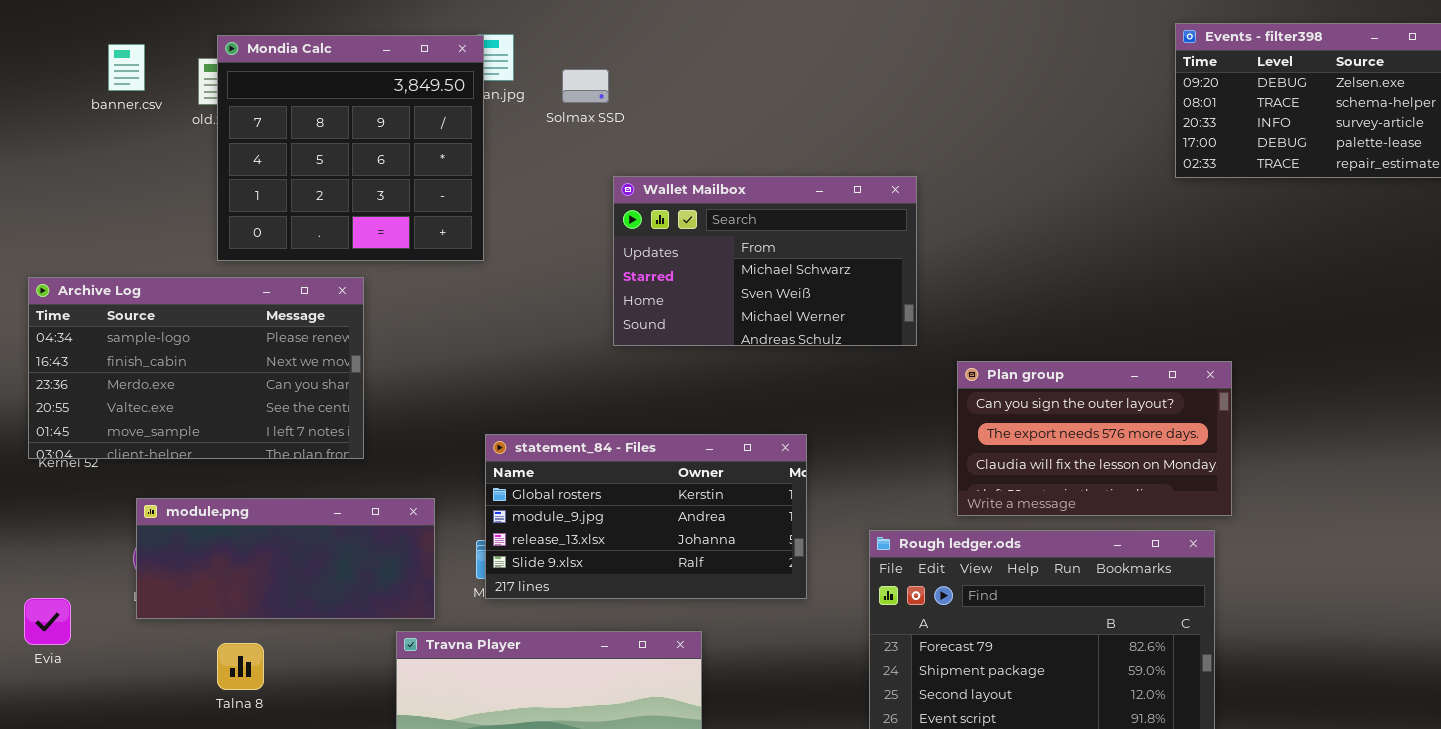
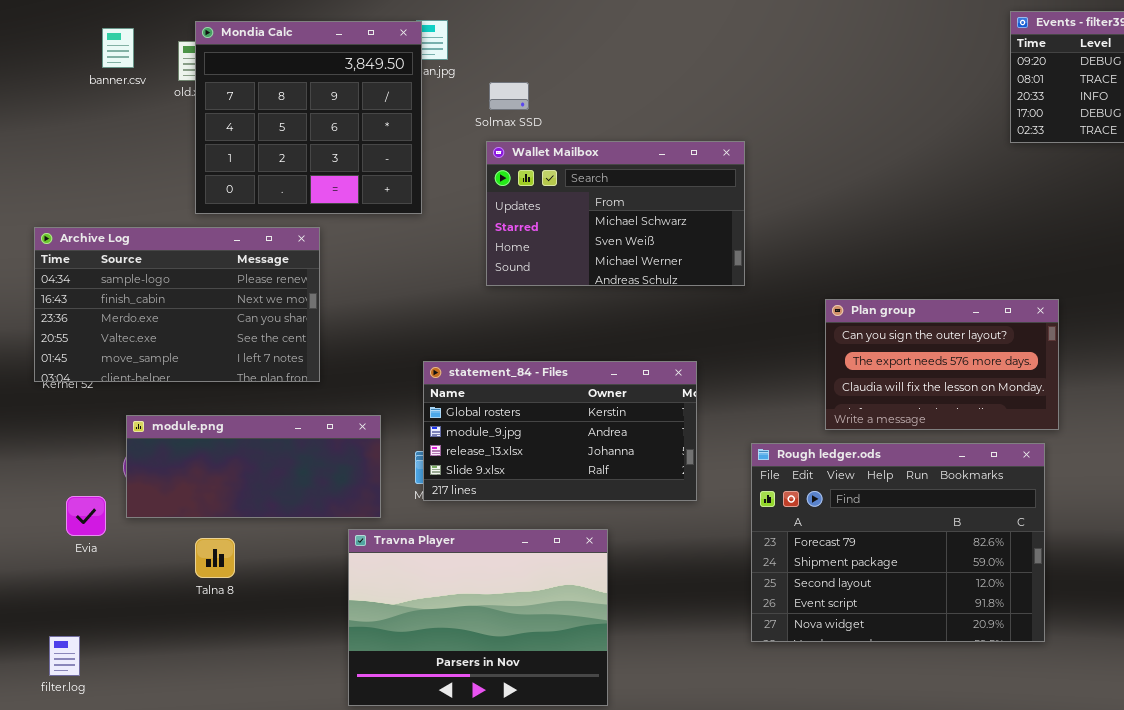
Solmax SSD: [562,69,609,103] -> [489,82,529,110], moved
Wallet Mailbox: [613,176,917,346] -> [486,141,745,286], moved
Evia: [24,598,71,645] -> [66,496,106,536], moved

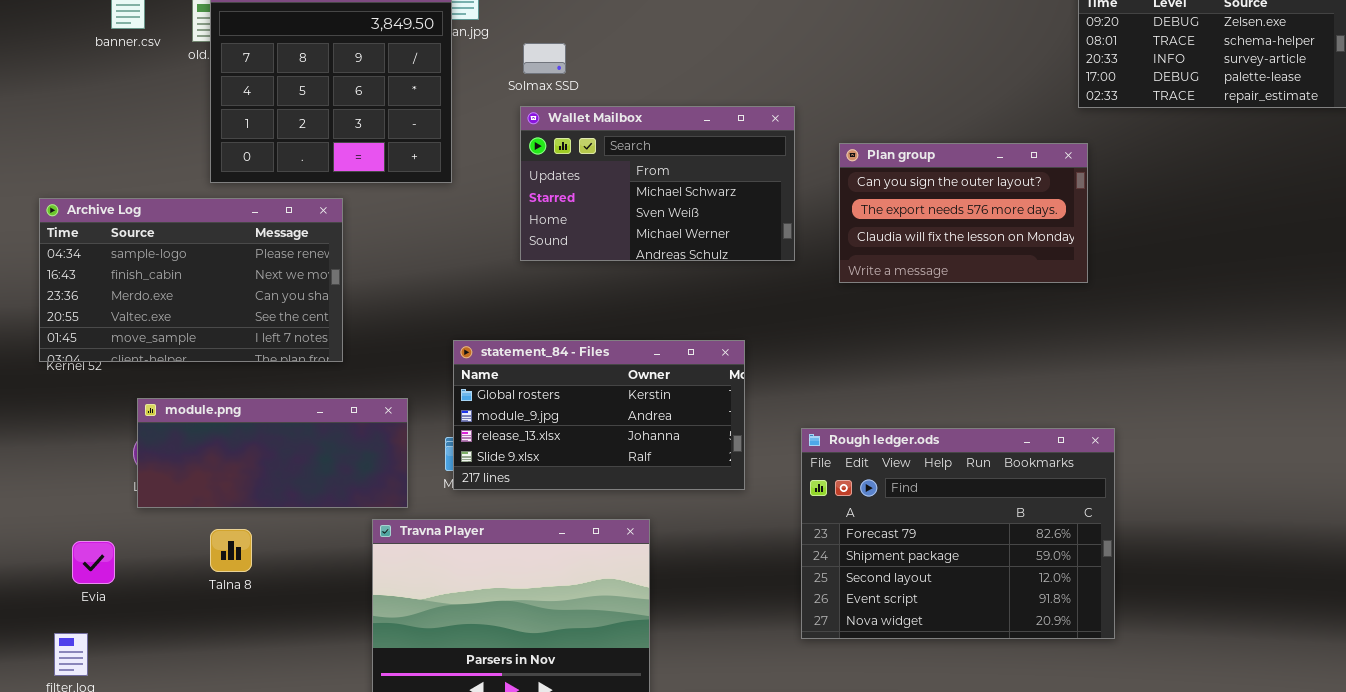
Plan group: [825,299,1059,430] -> [839,143,1088,283], moved
Evia: [66,496,106,536] -> [72,541,115,584], moved

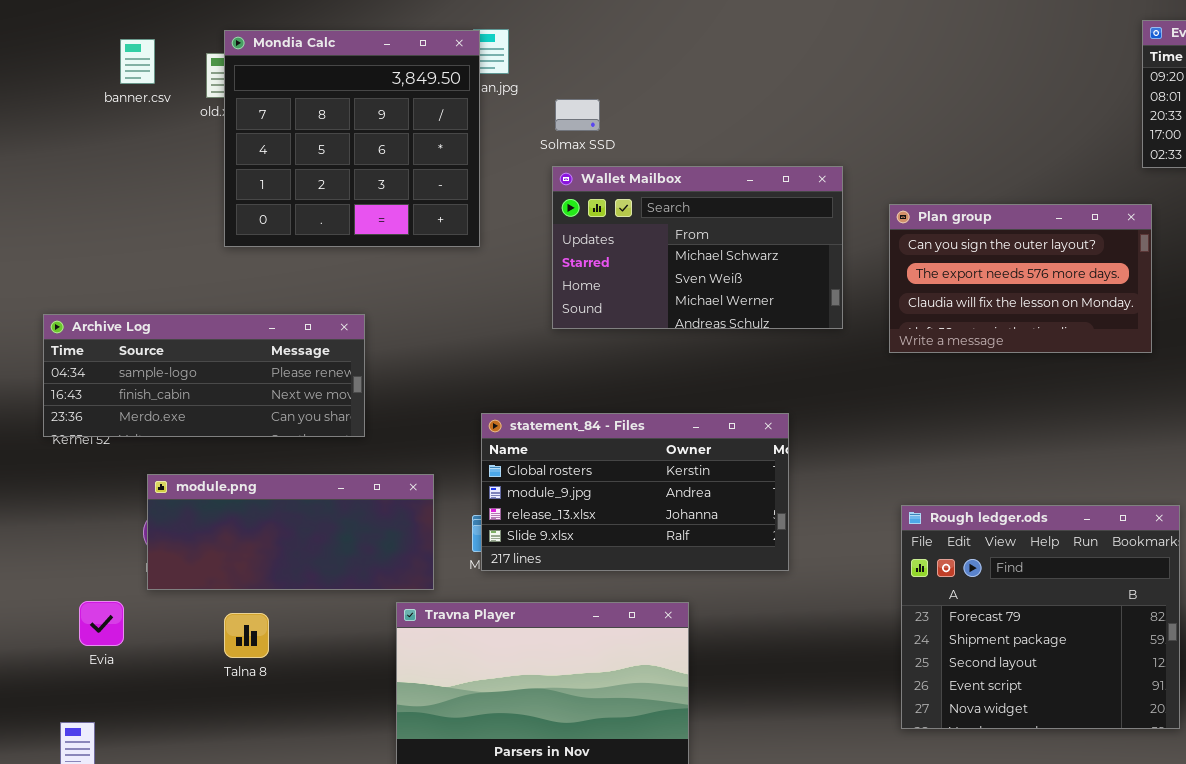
Archive Log: [39,198,343,362] -> [43,314,365,437], resized
Rough ledger.ods: [801,428,1115,639] -> [901,505,1180,729], resized
Evia: [72,541,115,584] -> [79,601,124,646], moved

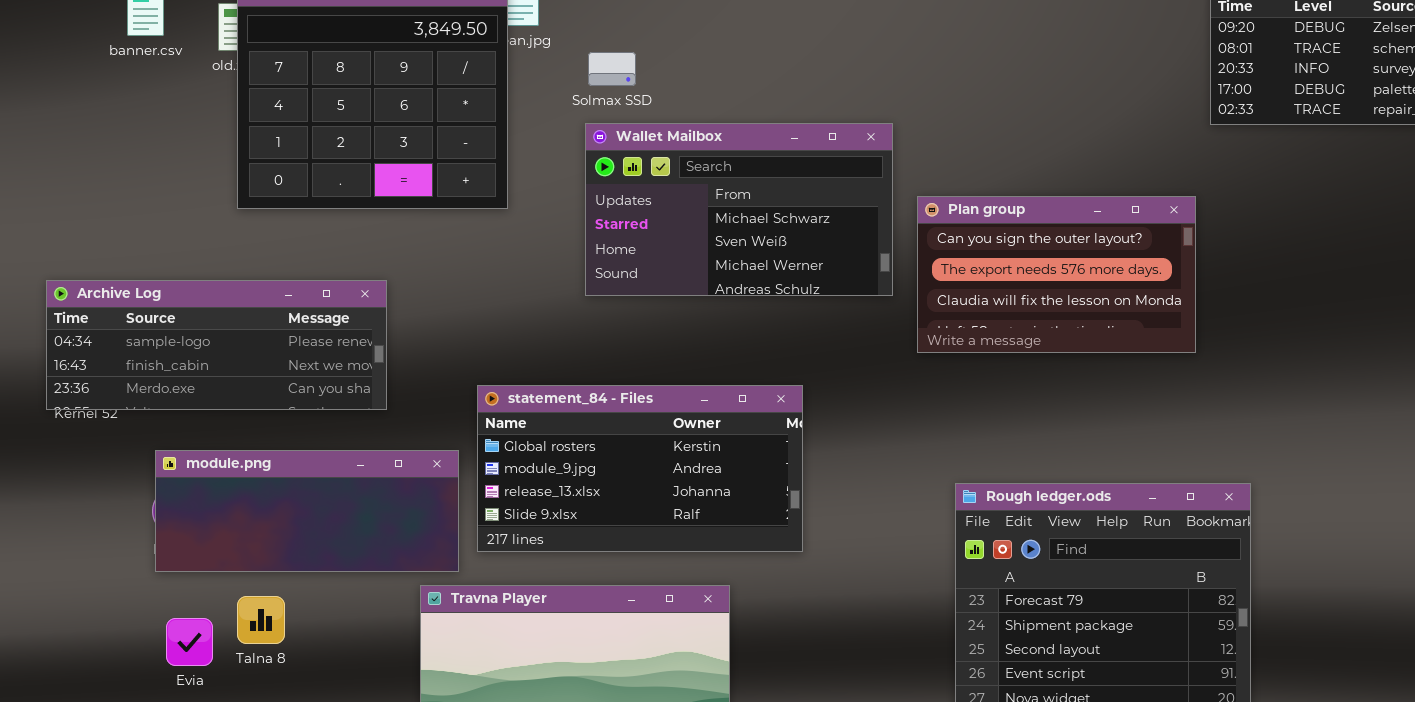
Plan group: [889,204,1152,353] -> [917,196,1196,353], moved
statement_84 - Files: [481,413,789,571] -> [477,385,803,552], moved
Evia: [79,601,124,646] -> [166,618,213,666], moved

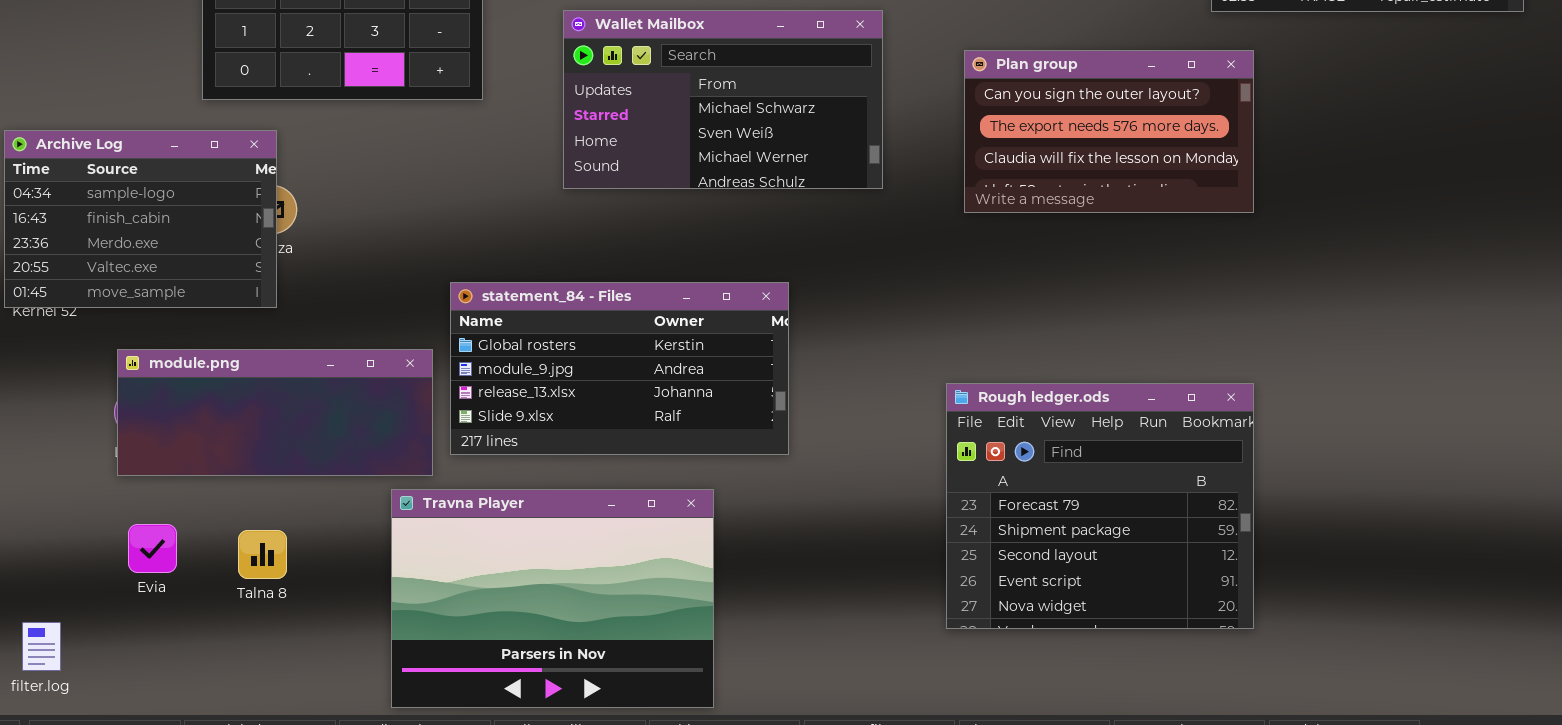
Plan group: [917,196,1196,353] -> [964,50,1254,213], moved
Archive Log: [46,280,387,410] -> [4,130,277,308], resized
Talna 8: [237,596,285,644] -> [238,530,287,579], moved

